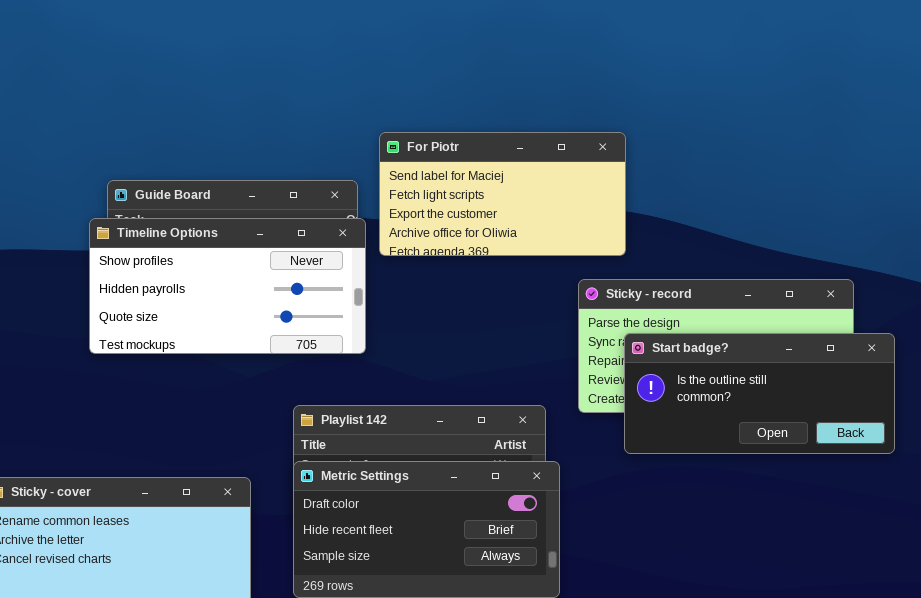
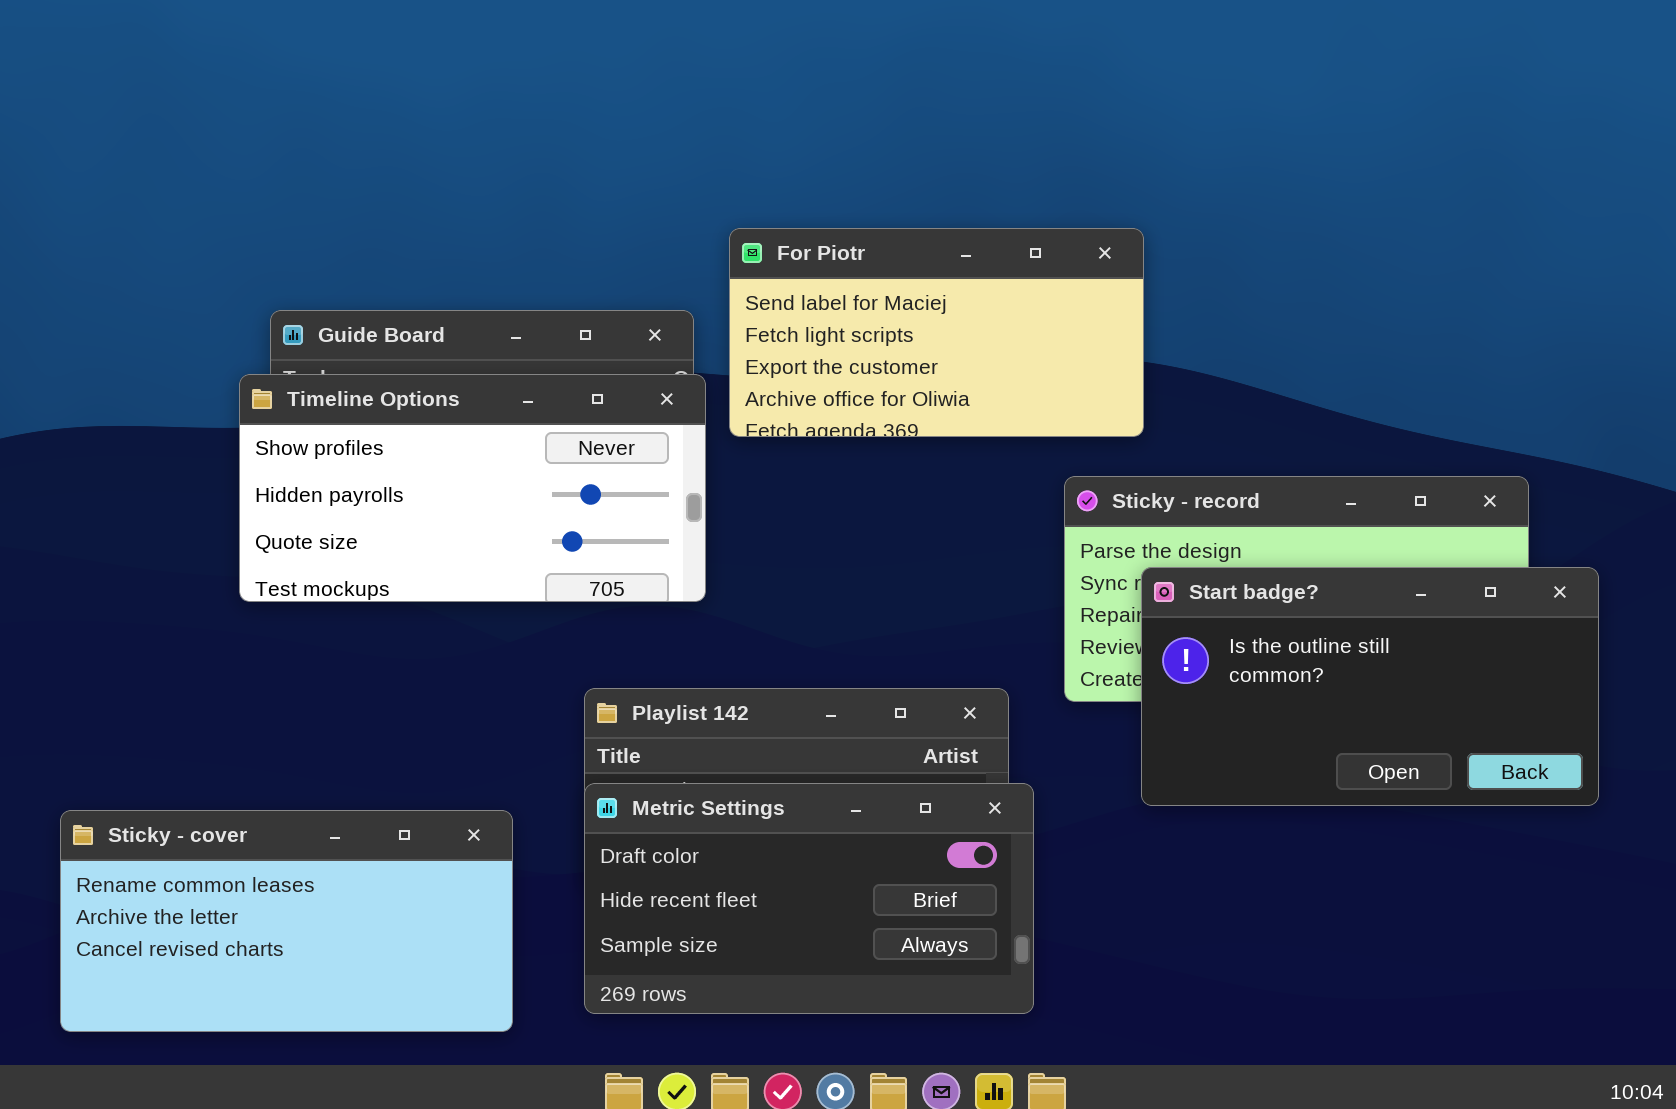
Start badge?: [624,333,895,454] -> [1141,567,1599,806], resized

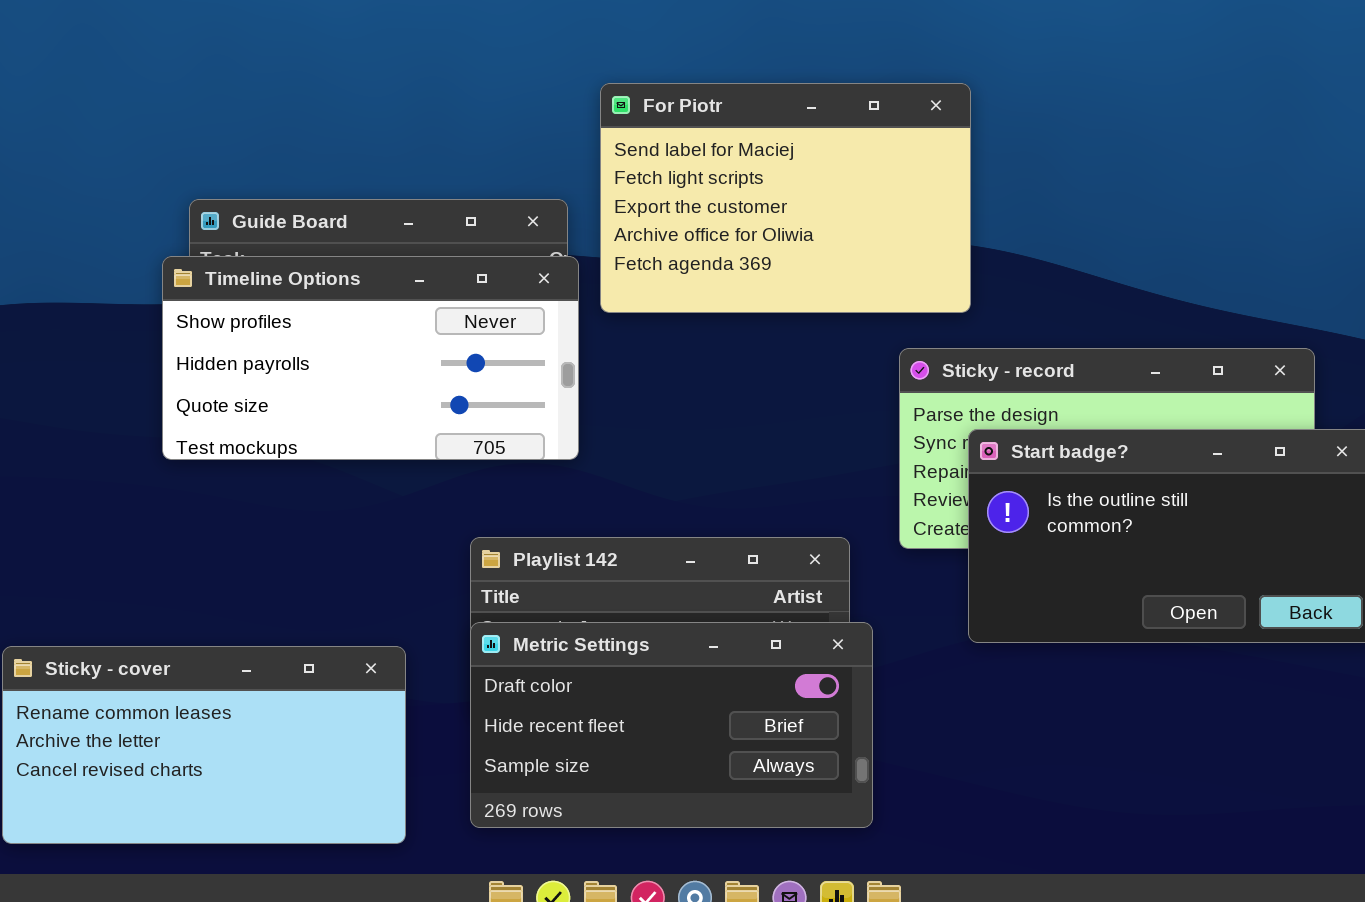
For Piotr: [729,228,1144,437] -> [600,83,971,313], resized

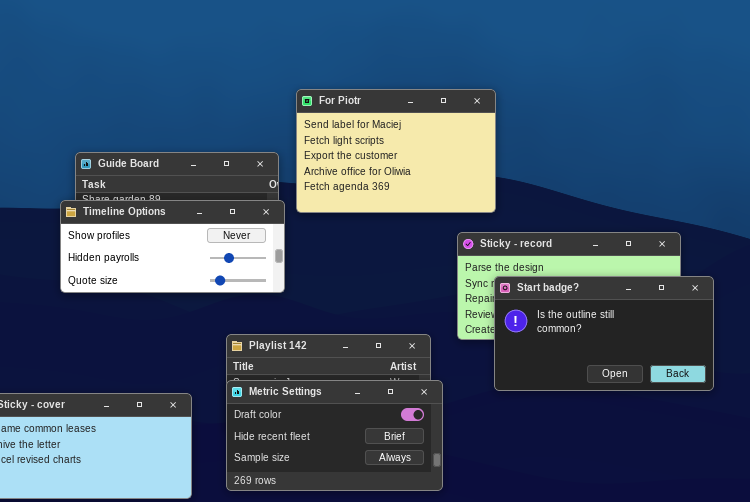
Timeline Options: [162,256,579,460] -> [60,200,285,293], resized

